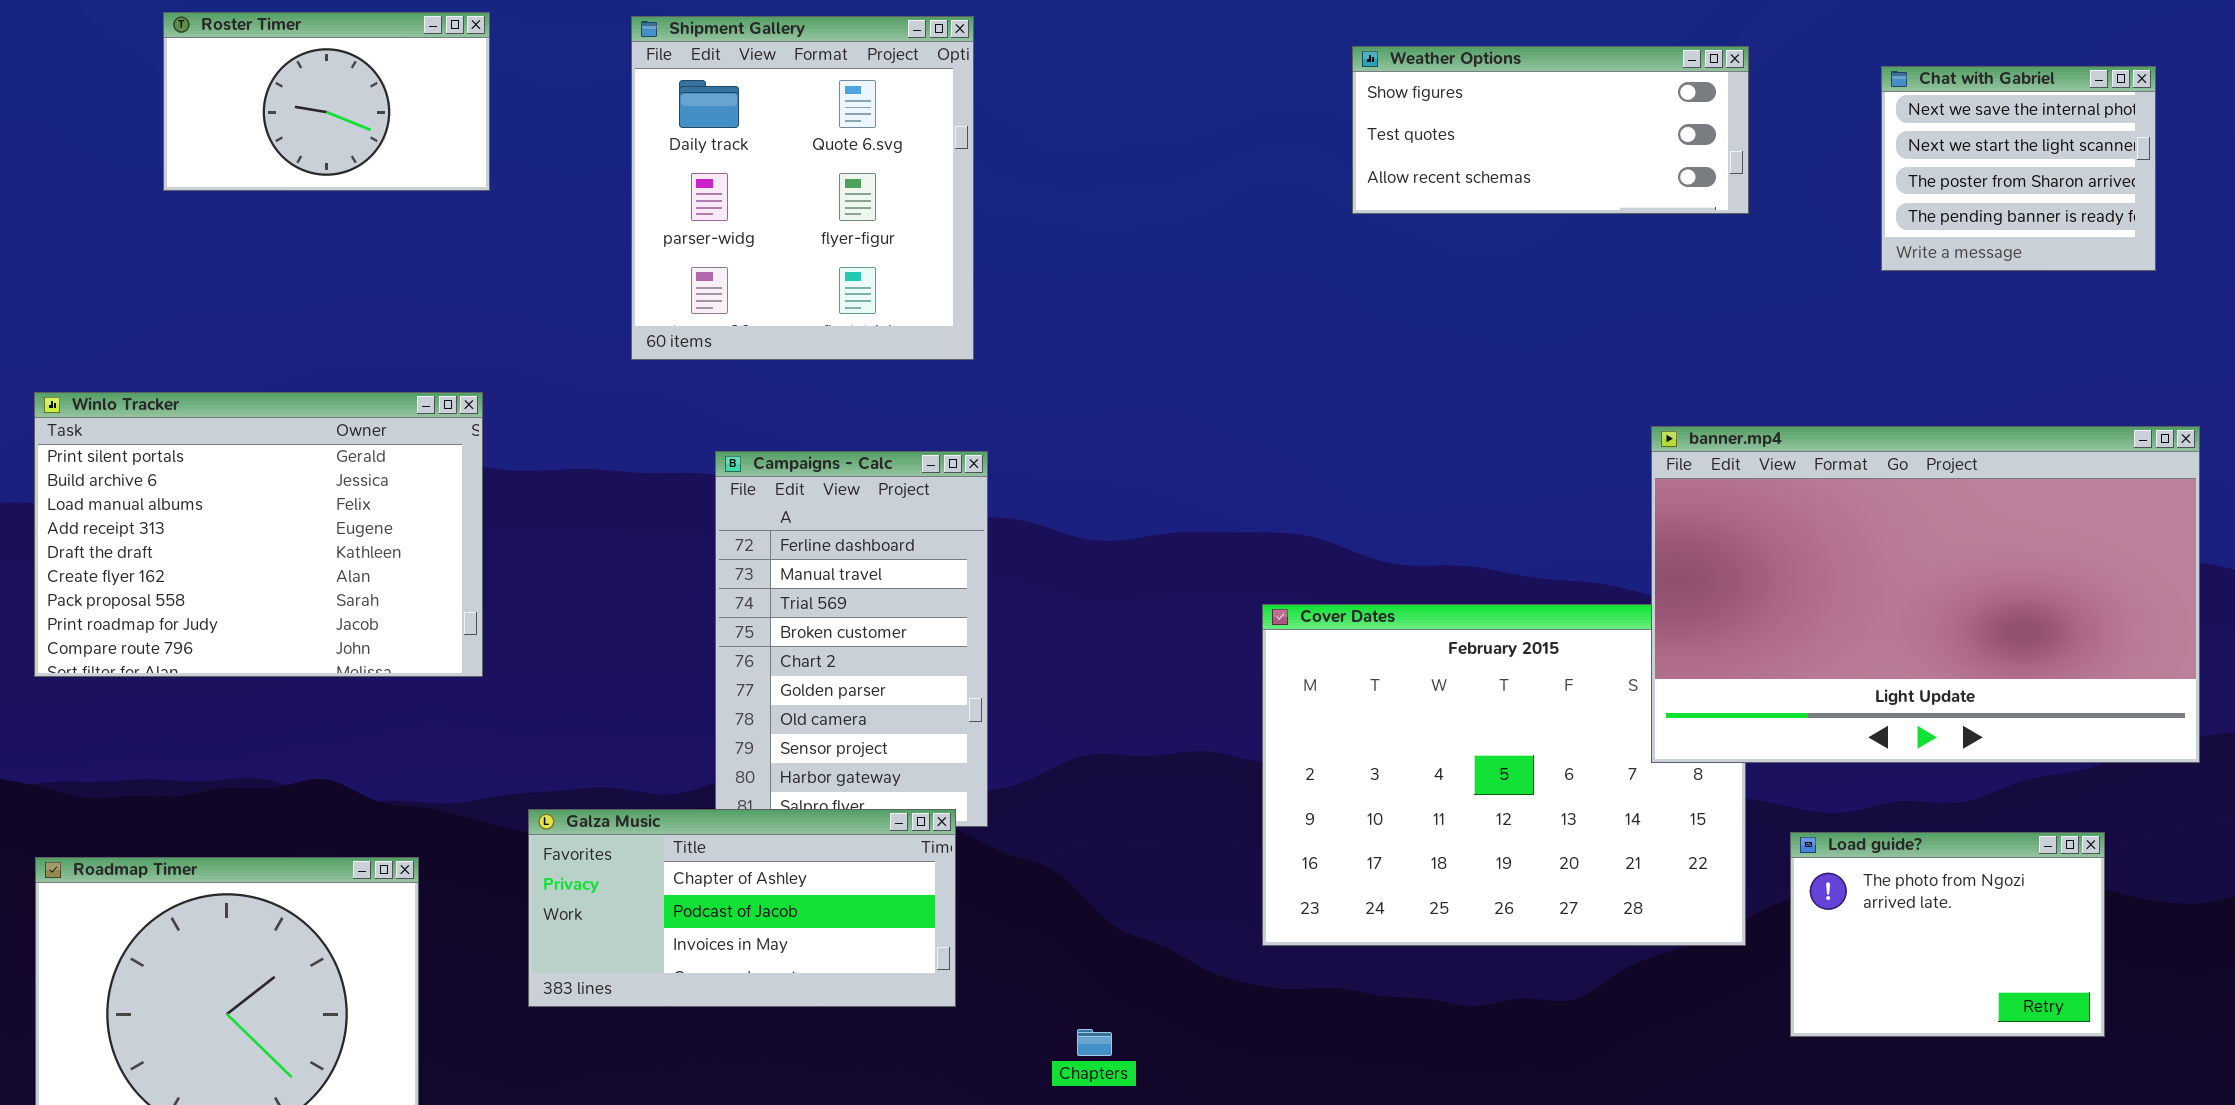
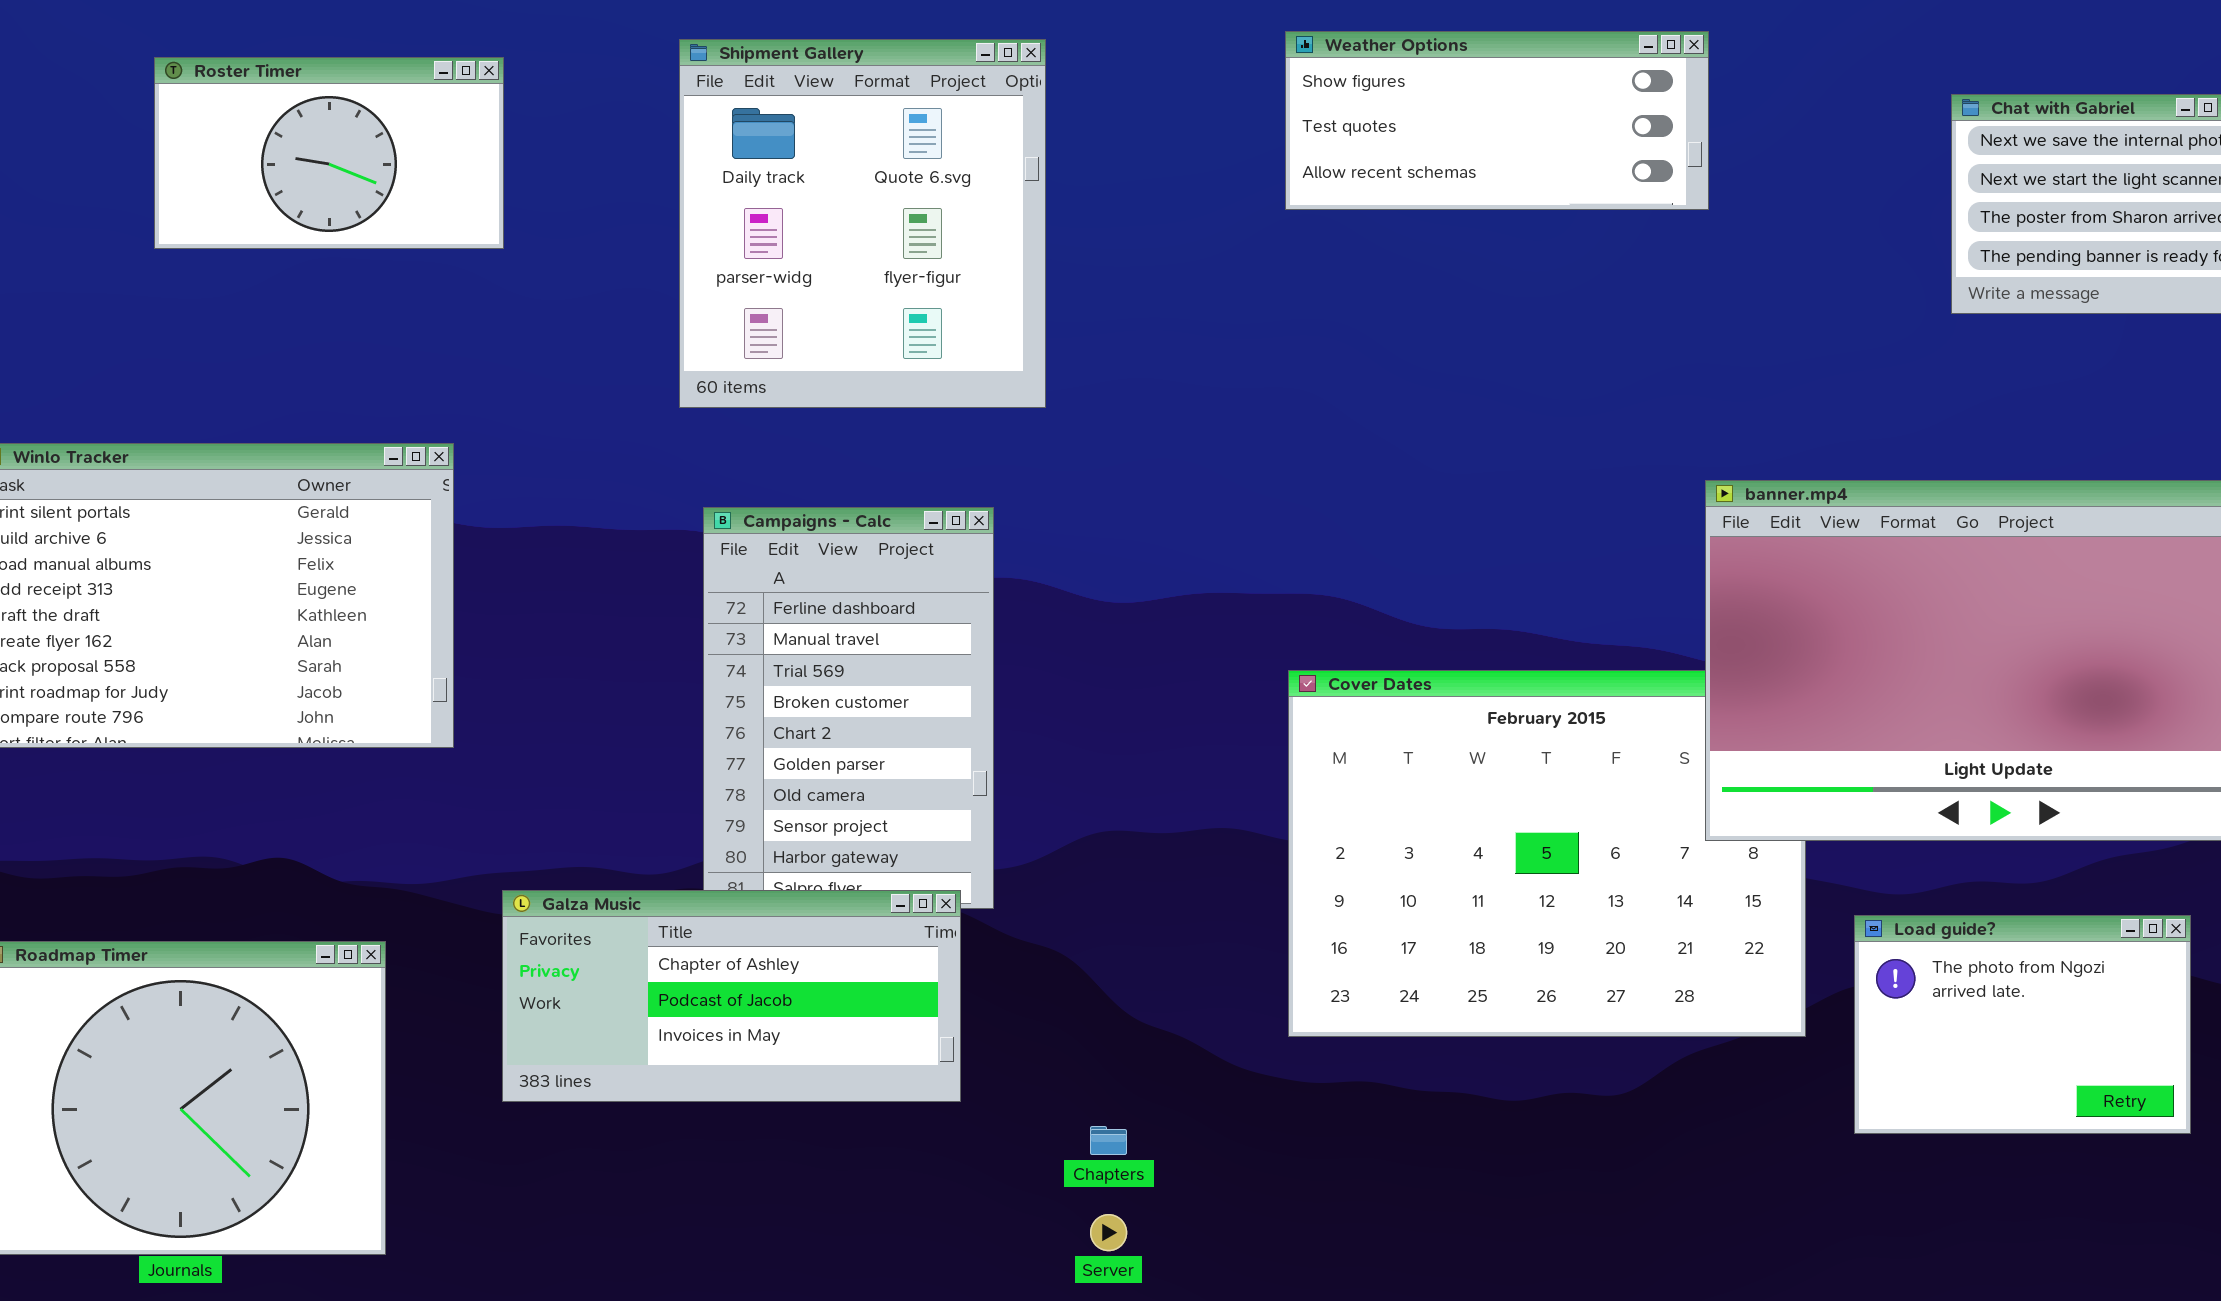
Roster Timer: [163,12,490,191] -> [154,57,504,249], moved
Shipment Gallery: [631,16,974,360] -> [679,39,1046,408], moved
Weather Options: [1352,46,1749,214] -> [1285,31,1709,210], moved

